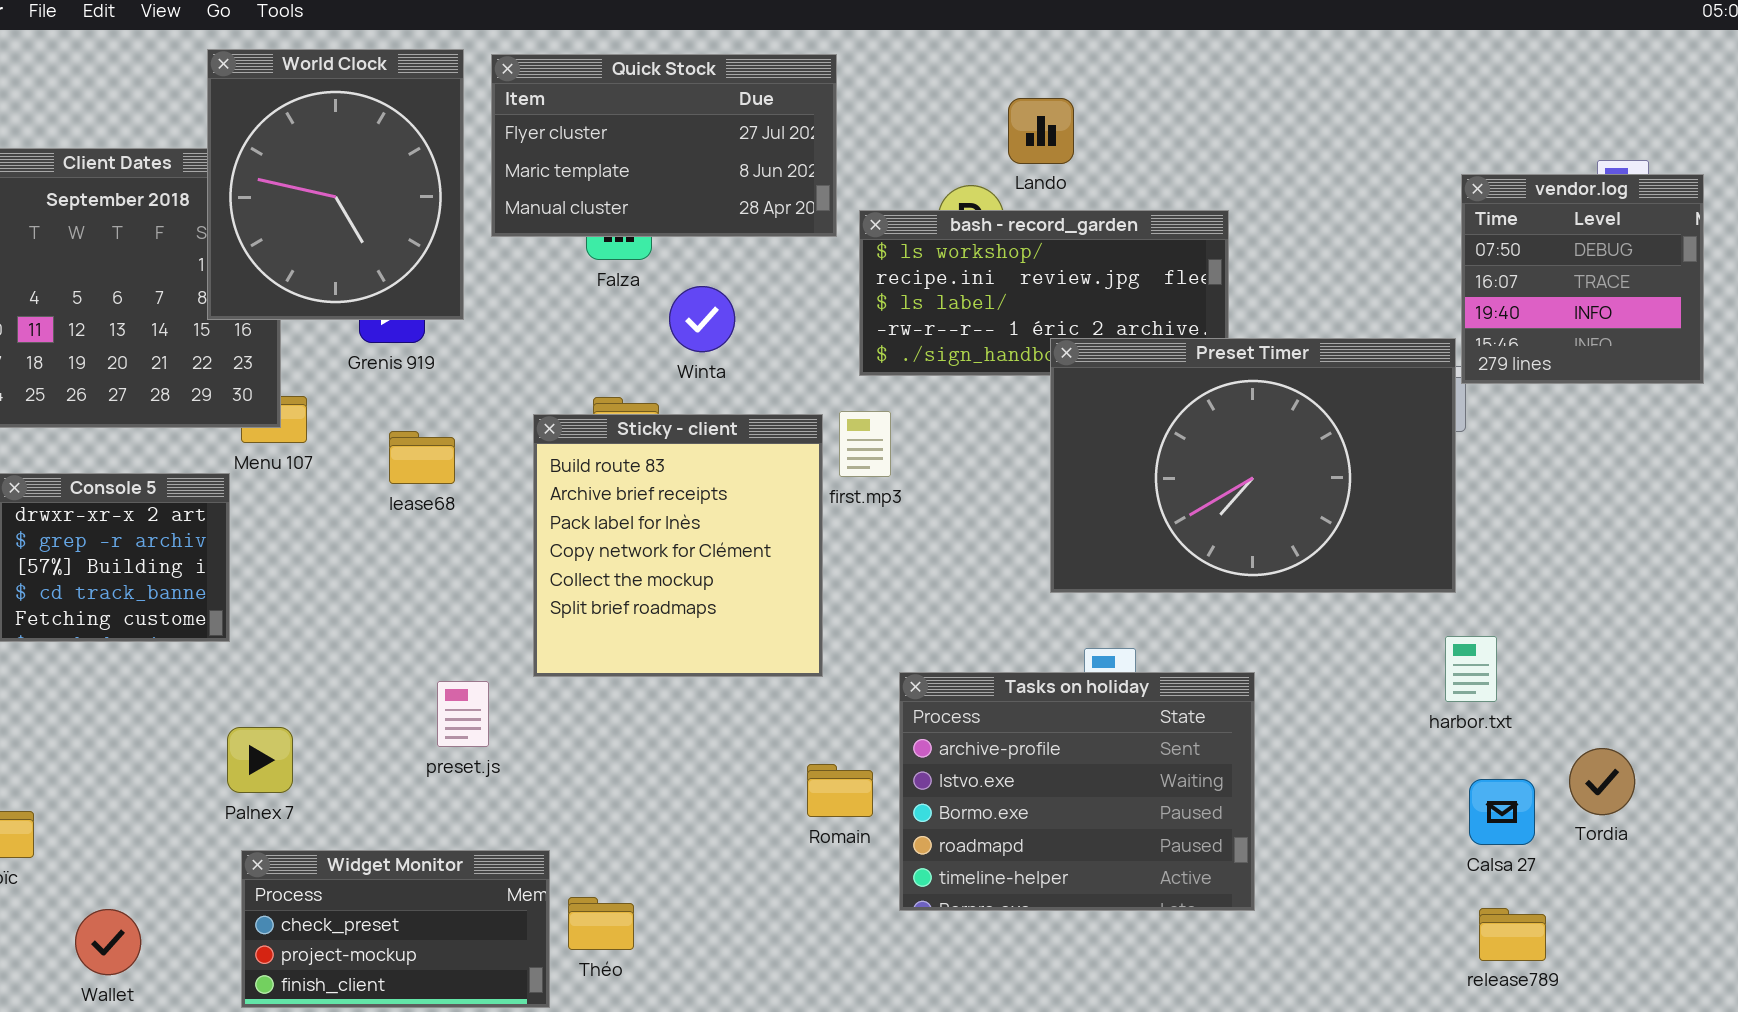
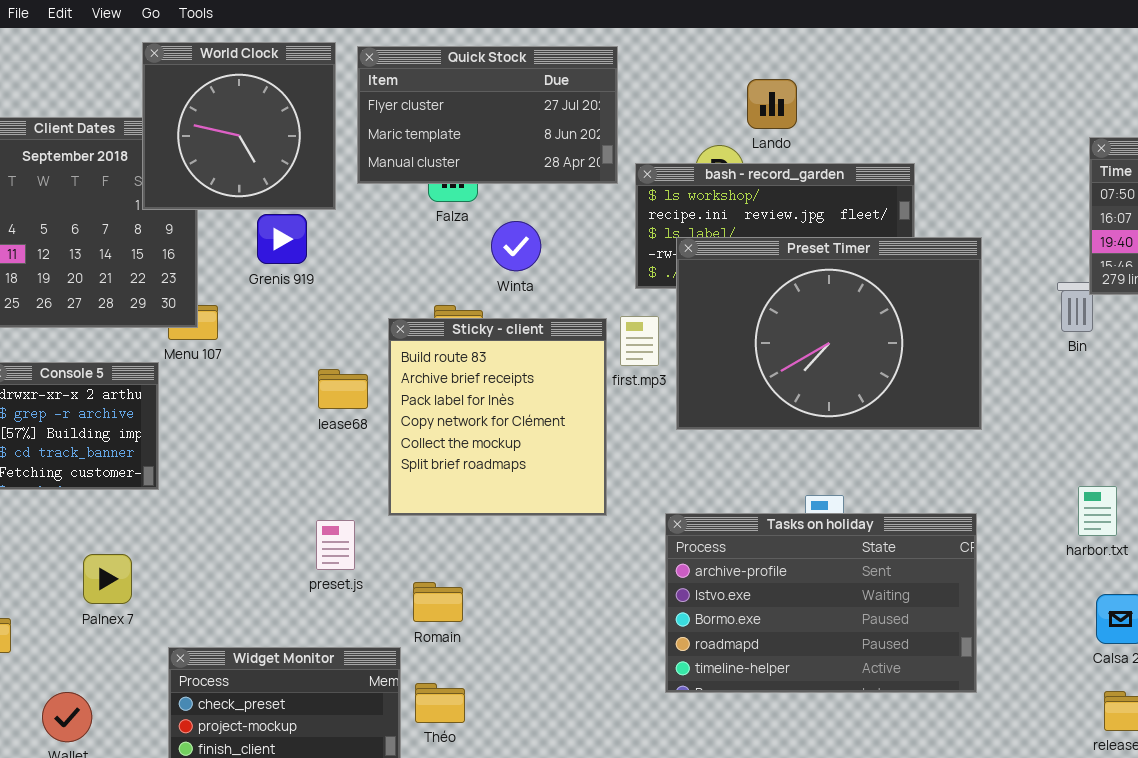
World Clock: [207,49,464,320] -> [142,42,336,210], resized
Preset Timer: [1050,338,1456,593] -> [676,237,982,430], moved
lease68: [389,431,455,484] -> [318,369,368,409], moved
Tasks on holiday: [899,672,1255,911] -> [665,513,977,693], resized
Palnex 7: [227,727,293,793] -> [83,554,132,604], moved
Romain: [807,764,873,817] -> [413,582,463,622], moved

